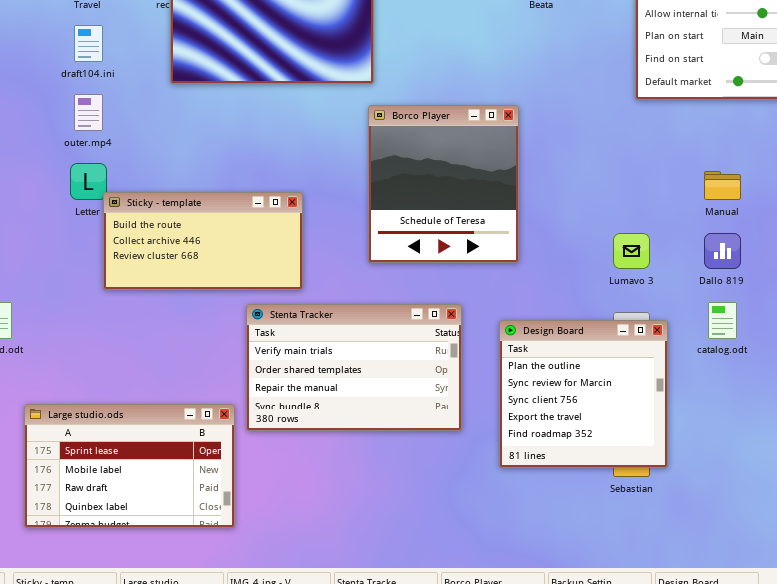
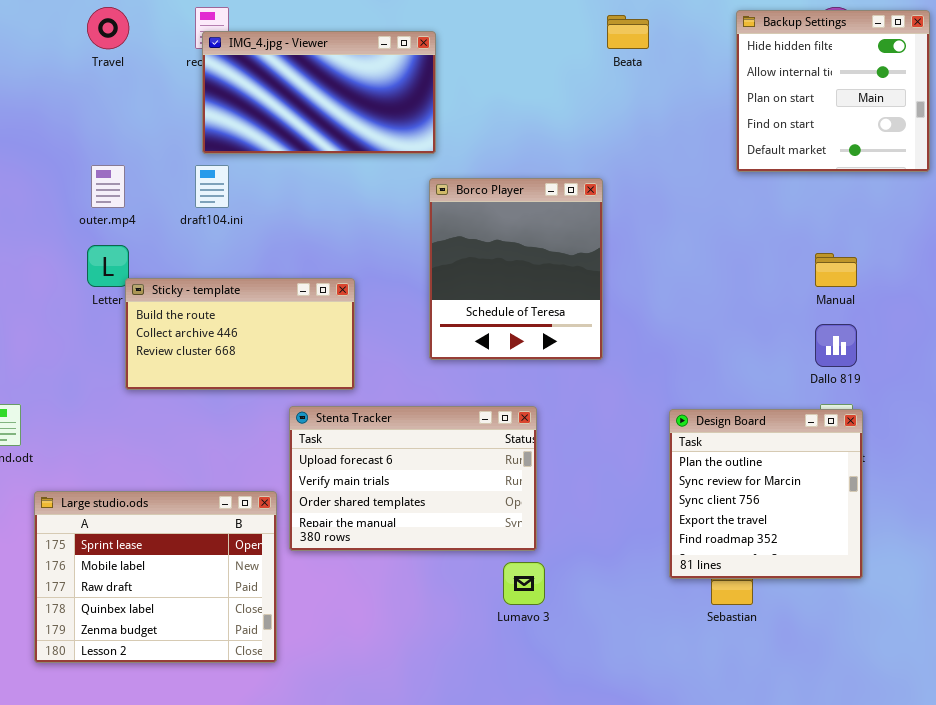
draft104.ini: [74,25,103,62] -> [195,165,229,208], moved
Lumavo 3: [613,233,650,269] -> [503,562,545,605], moved
Stenta Tracker: [246,304,462,431] -> [289,406,537,551], scrolled up 1 row
Design Board: [499,320,668,468] -> [669,409,863,579], moved
Large studio.ods: [24,404,235,528] -> [34,491,277,663], resized

